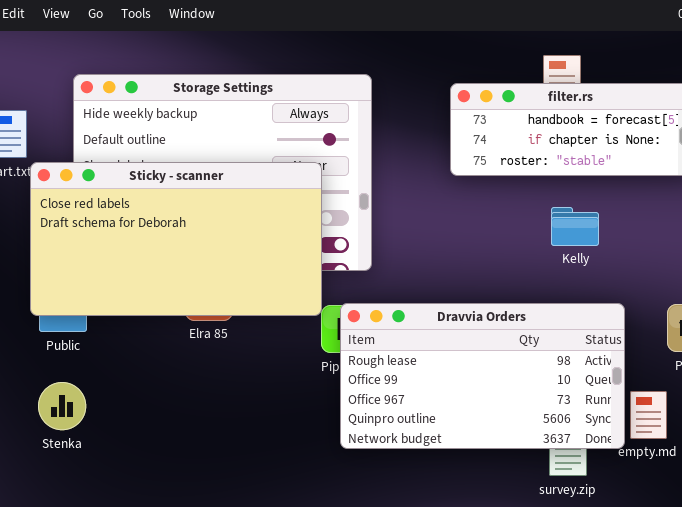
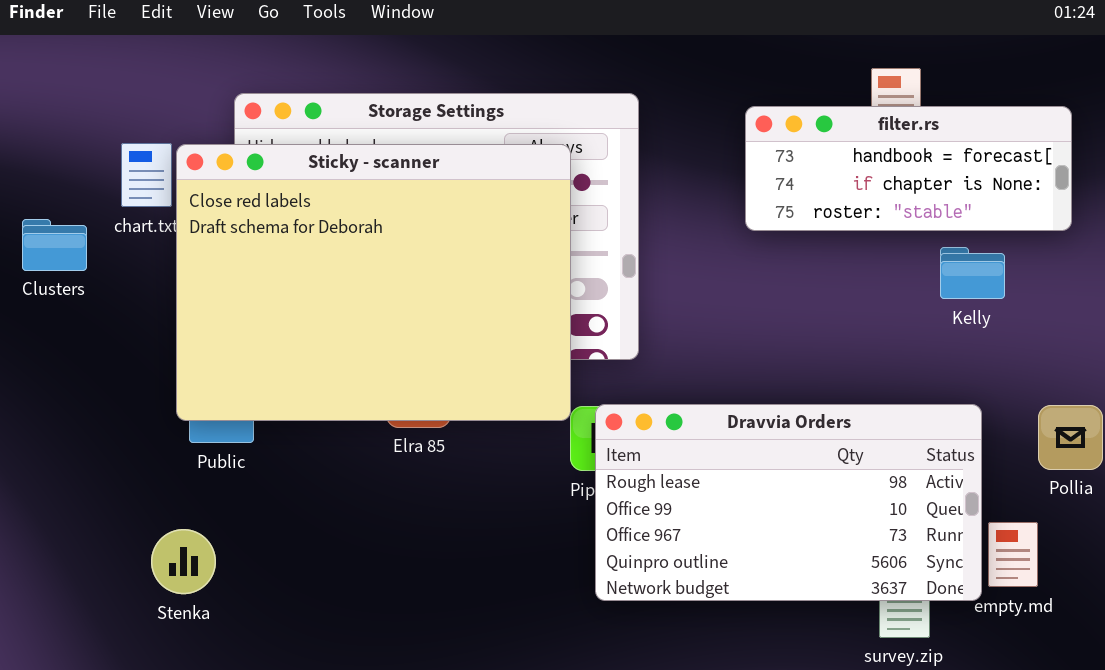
Sticky - scanner: [30,162,322,316] -> [176,144,571,421], resized
Kelly: [551,207,599,246] -> [940,247,1005,299], moved
Stenka: [38,382,86,430] -> [151,529,216,594], moved

